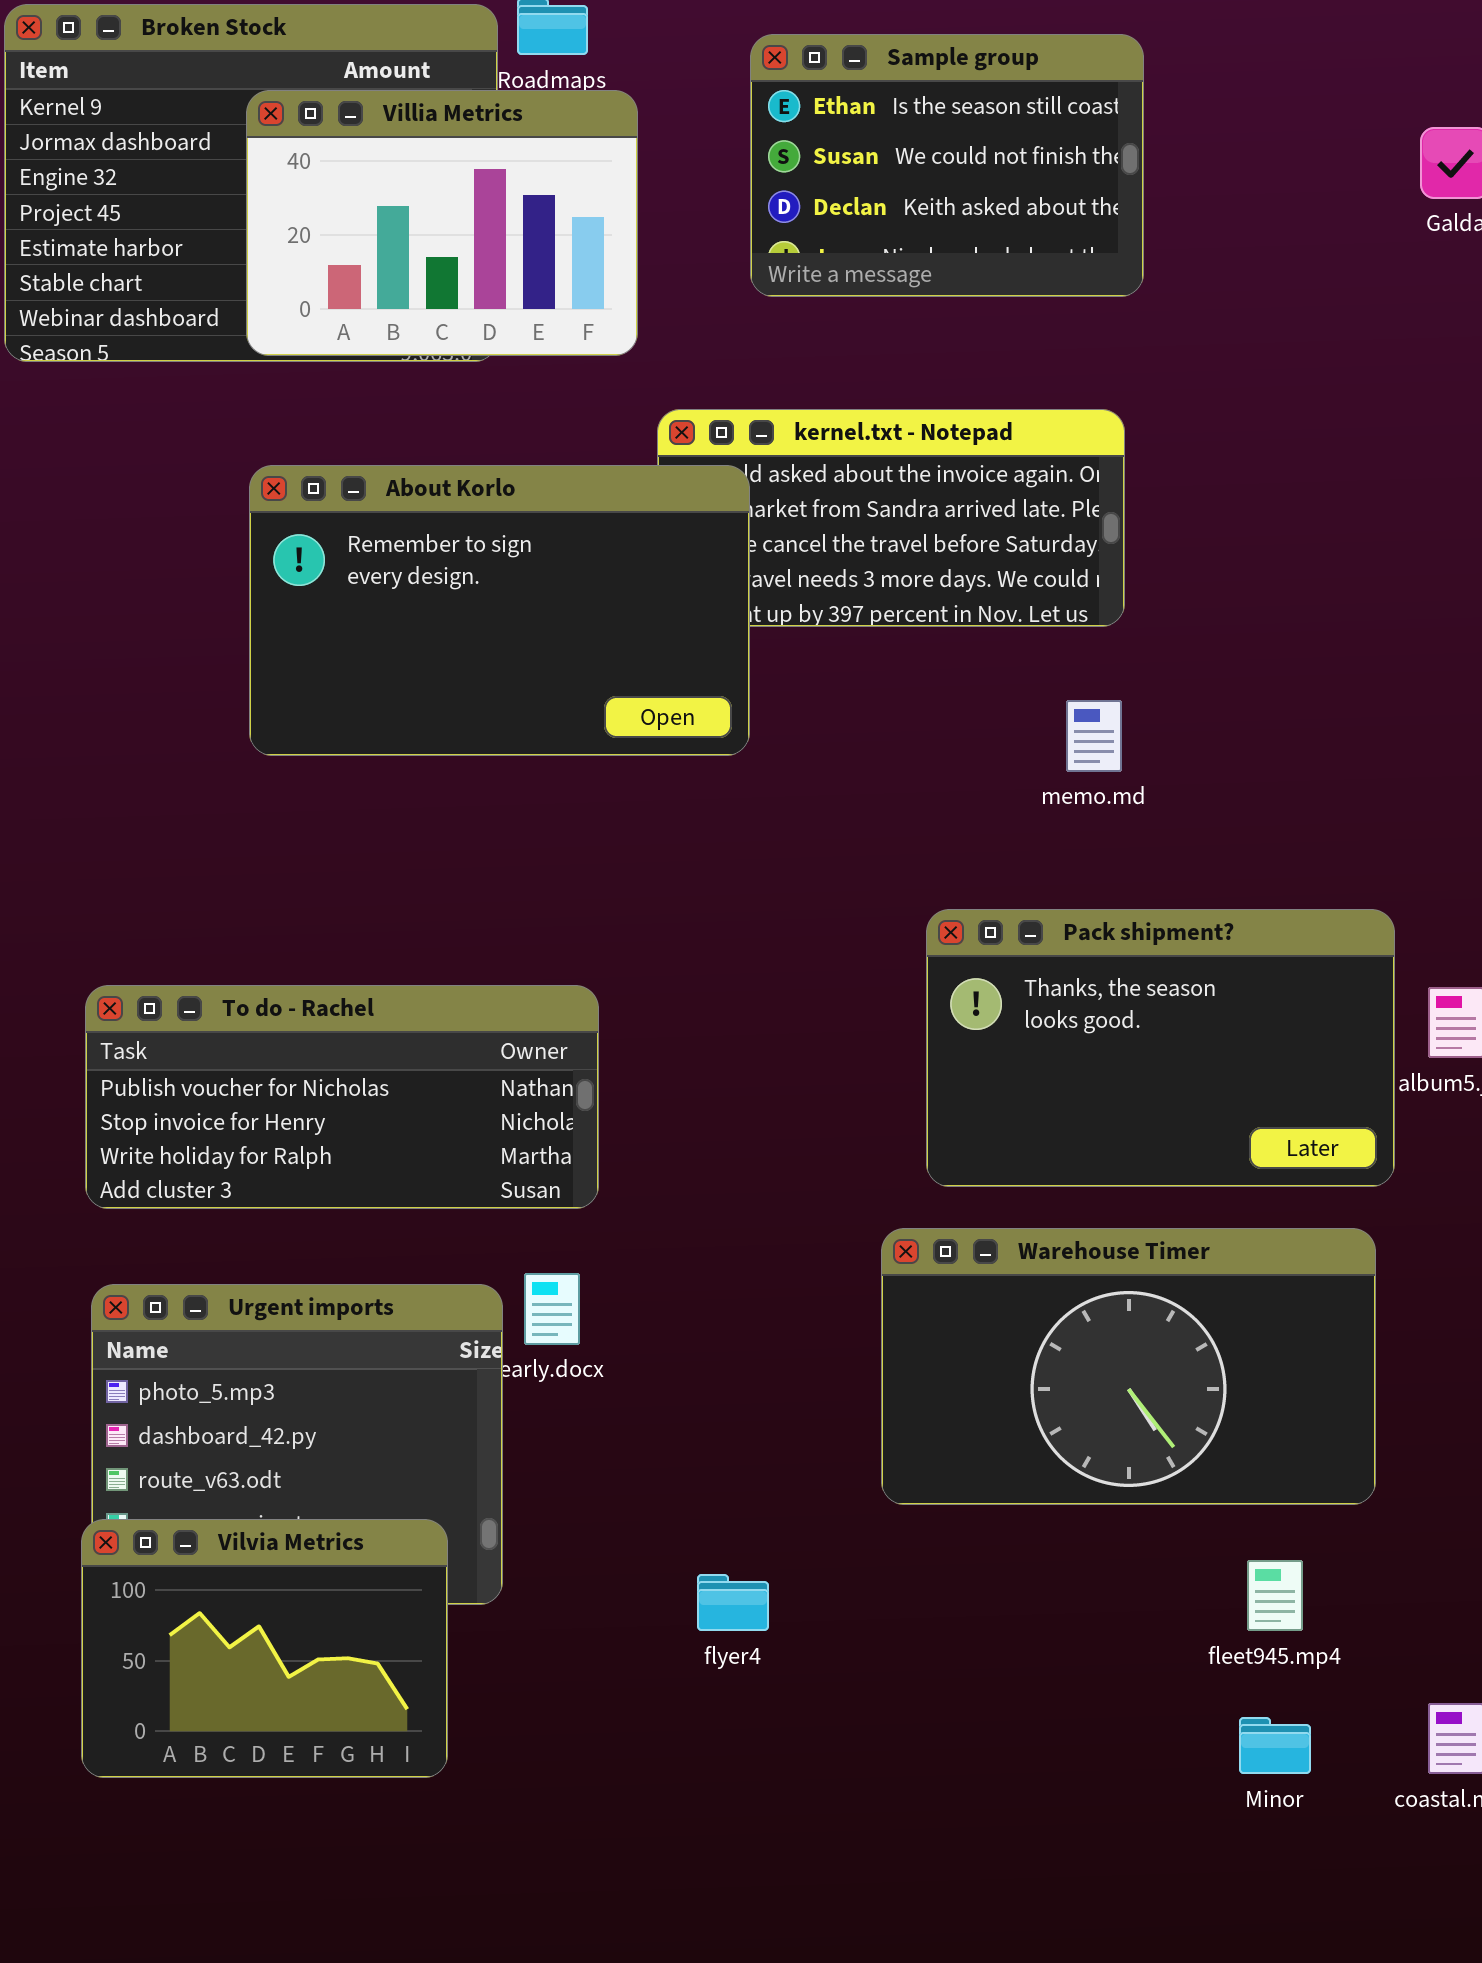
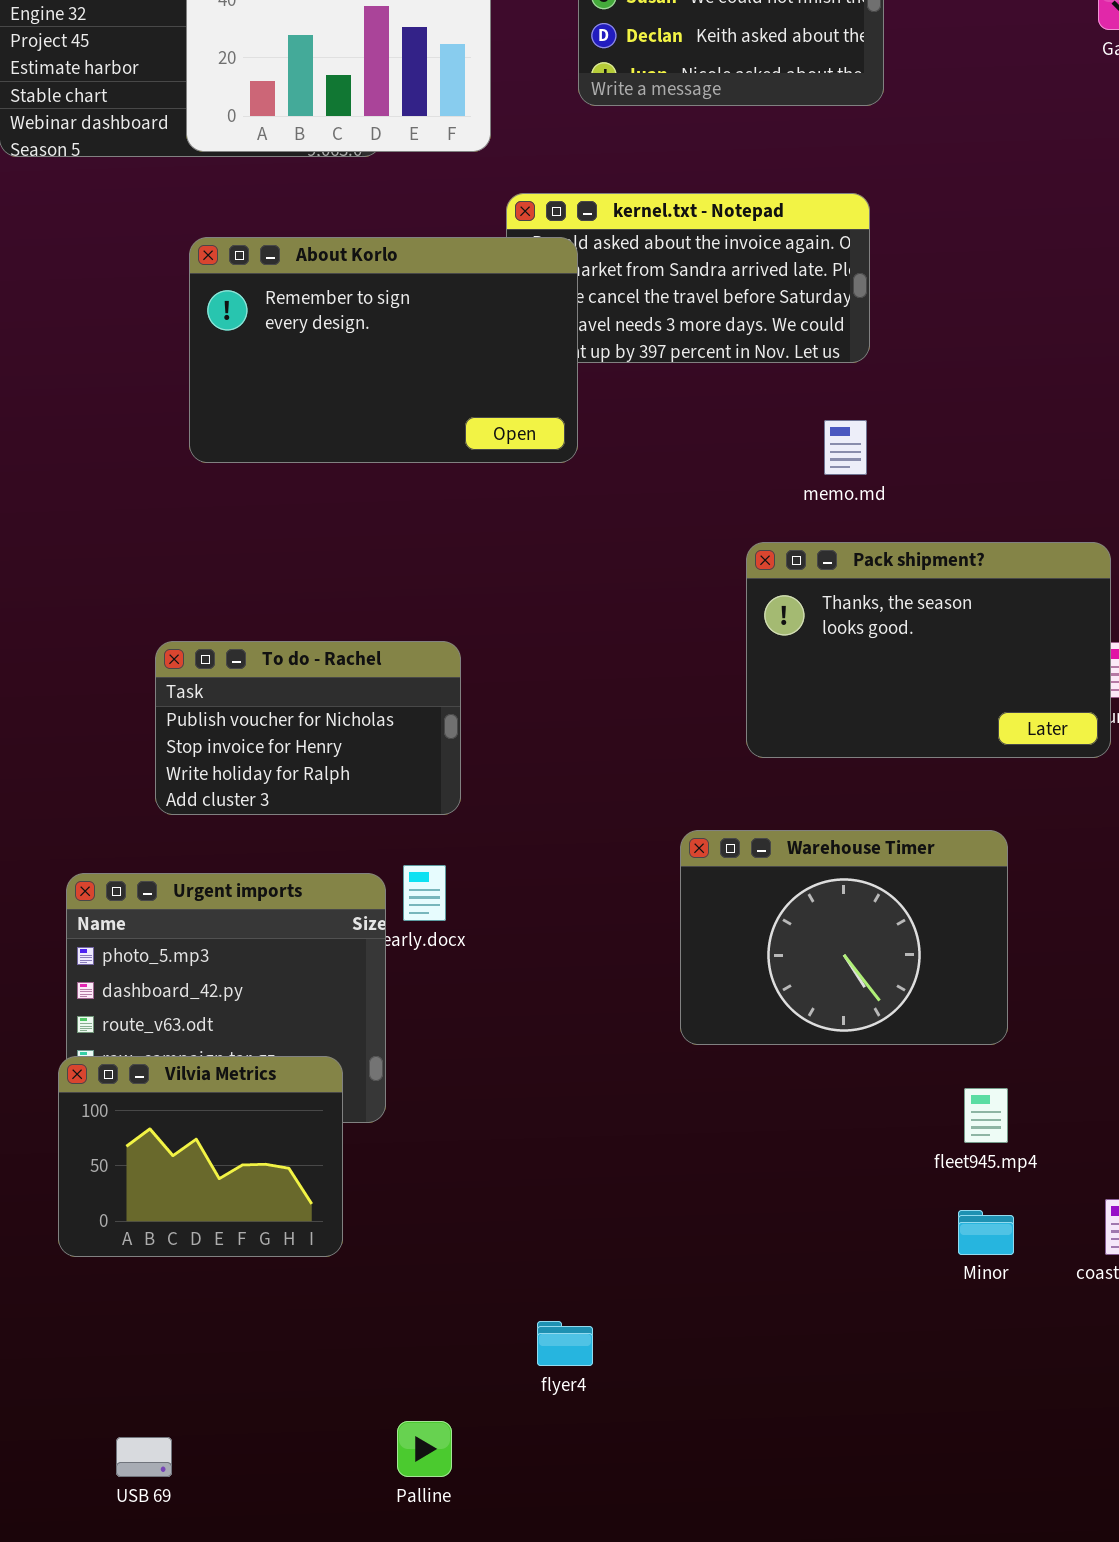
Pack shipment?: [926,909,1395,1187] -> [746,542,1111,758], moved
To do - Rachel: [85,985,599,1209] -> [155,641,461,815], resized
Warehouse Timer: [881,1228,1376,1505] -> [680,830,1008,1045], resized
flyer4: [697,1574,769,1631] -> [537,1321,593,1366], moved

